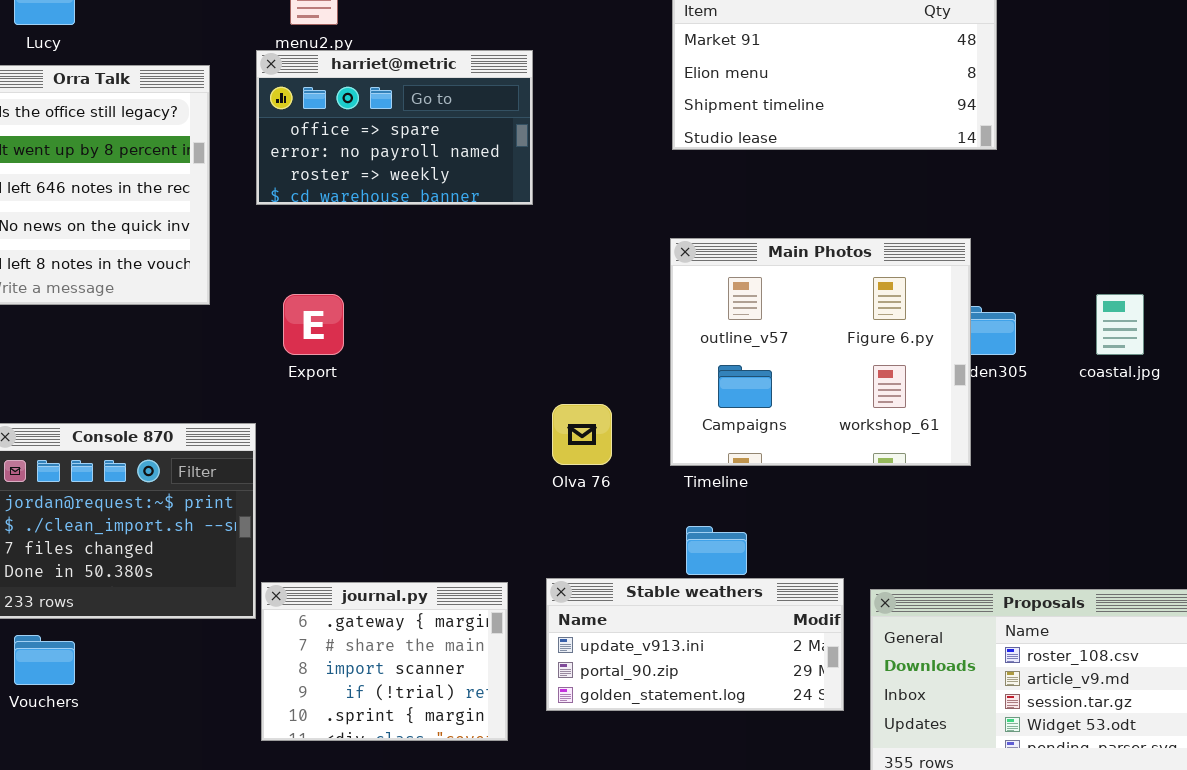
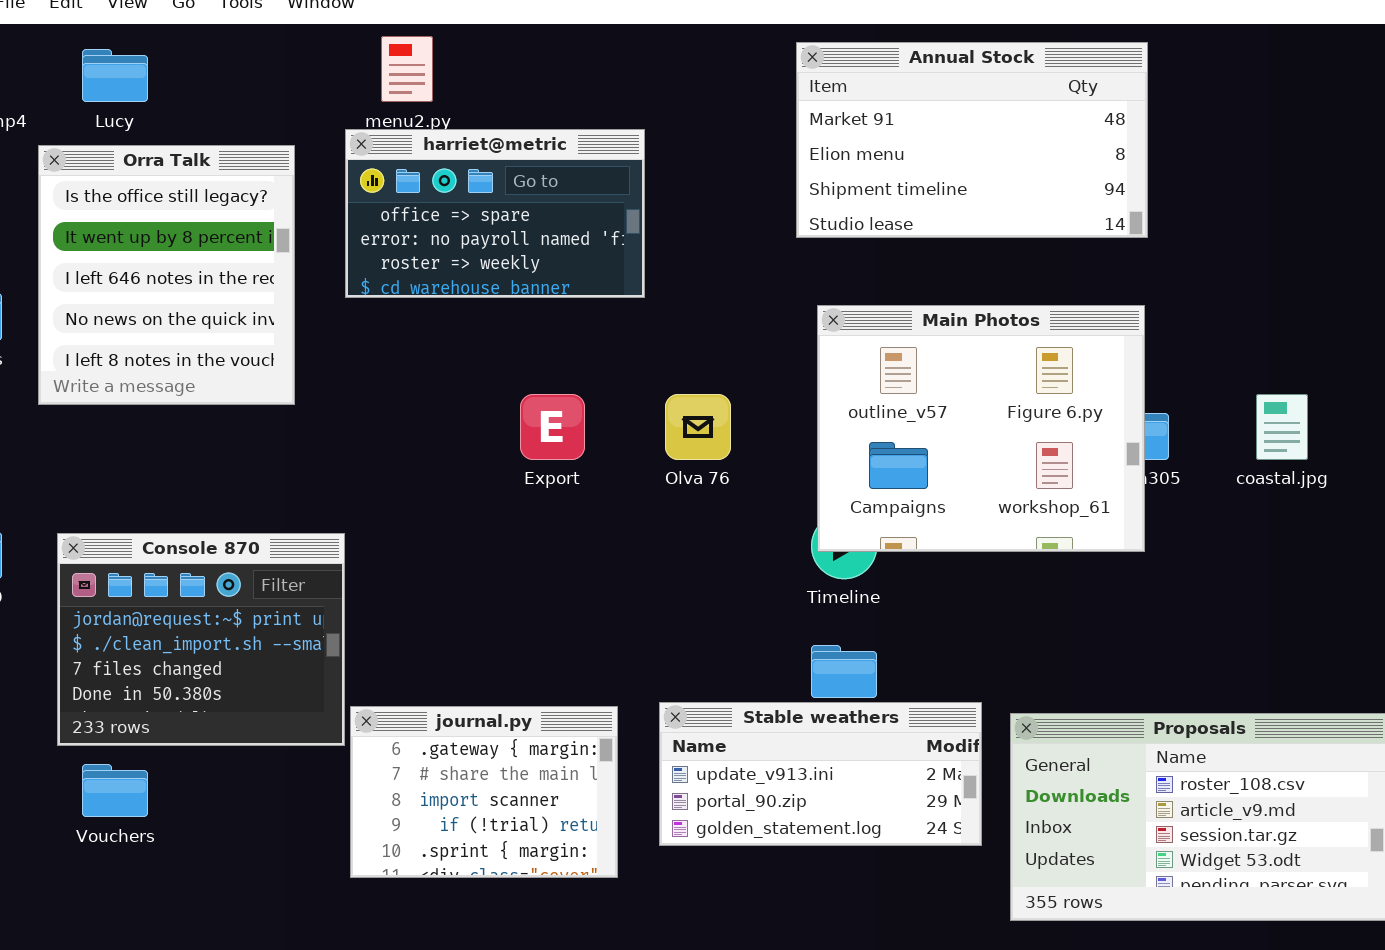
Main Photos: [670,238,971,466] -> [817,305,1145,552], moved
Export: [283,294,344,355] -> [520,394,585,460], moved
Olva 76: [552,404,612,465] -> [665,394,731,460], moved

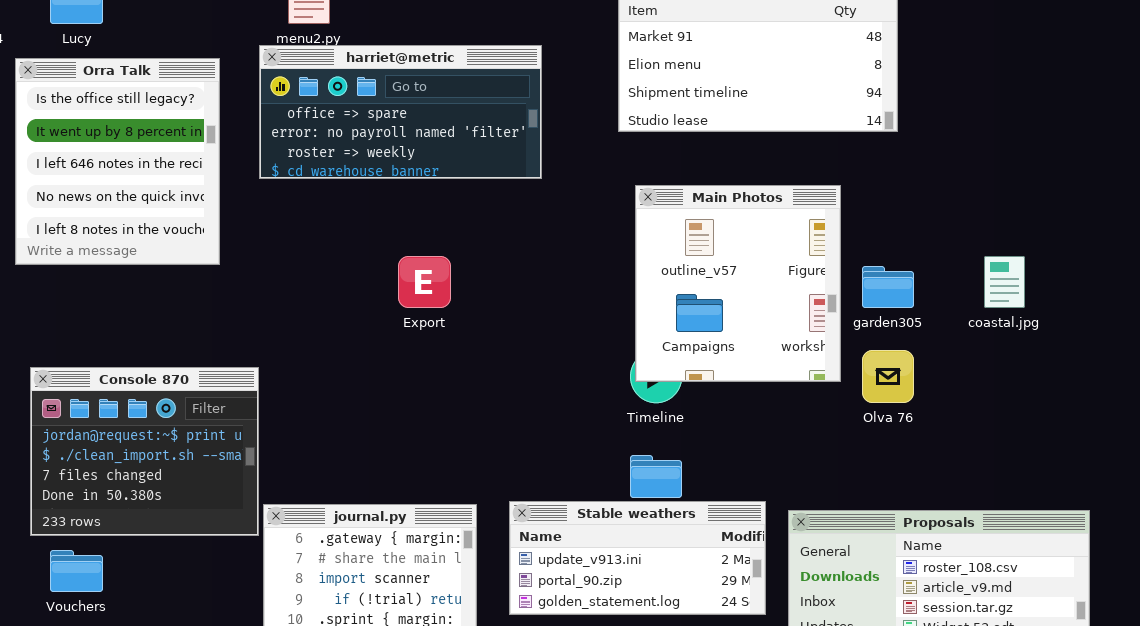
harriet@metric: [345,129,645,298] -> [259,45,542,179], resized
Main Photos: [817,305,1145,552] -> [635,185,841,382], resized
Olva 76: [665,394,731,460] -> [862,350,914,403], moved

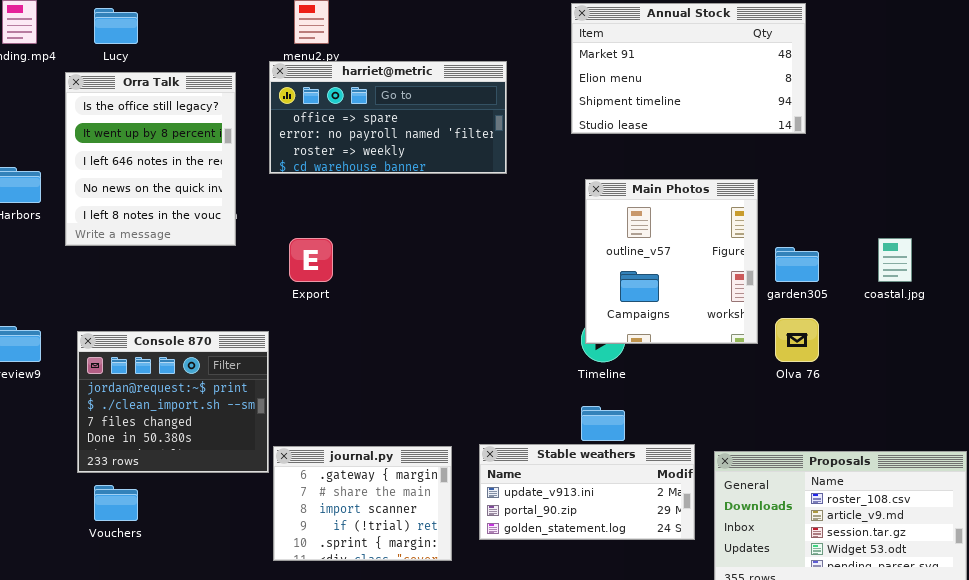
Export: [398,256,451,308] -> [289,238,333,282], moved

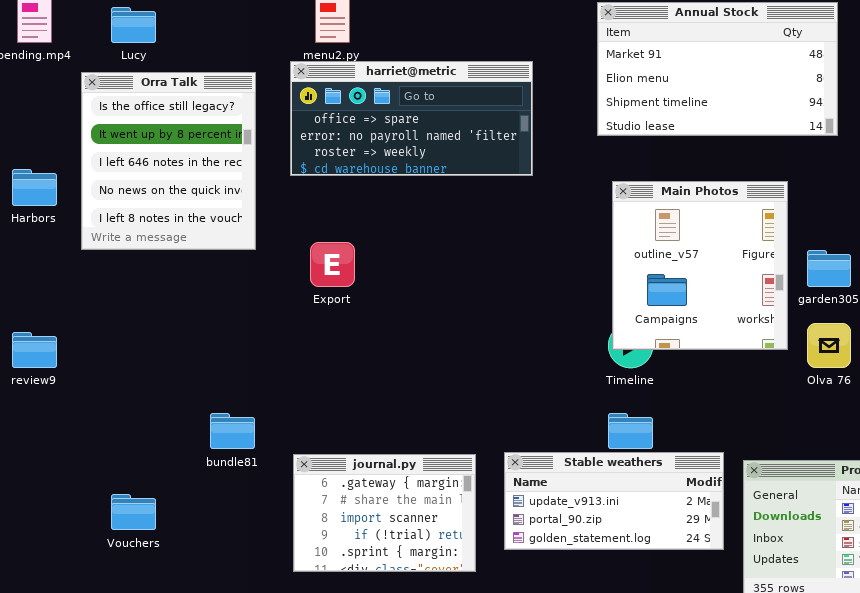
Console 870: [77,331,269,473] -> none, closed

